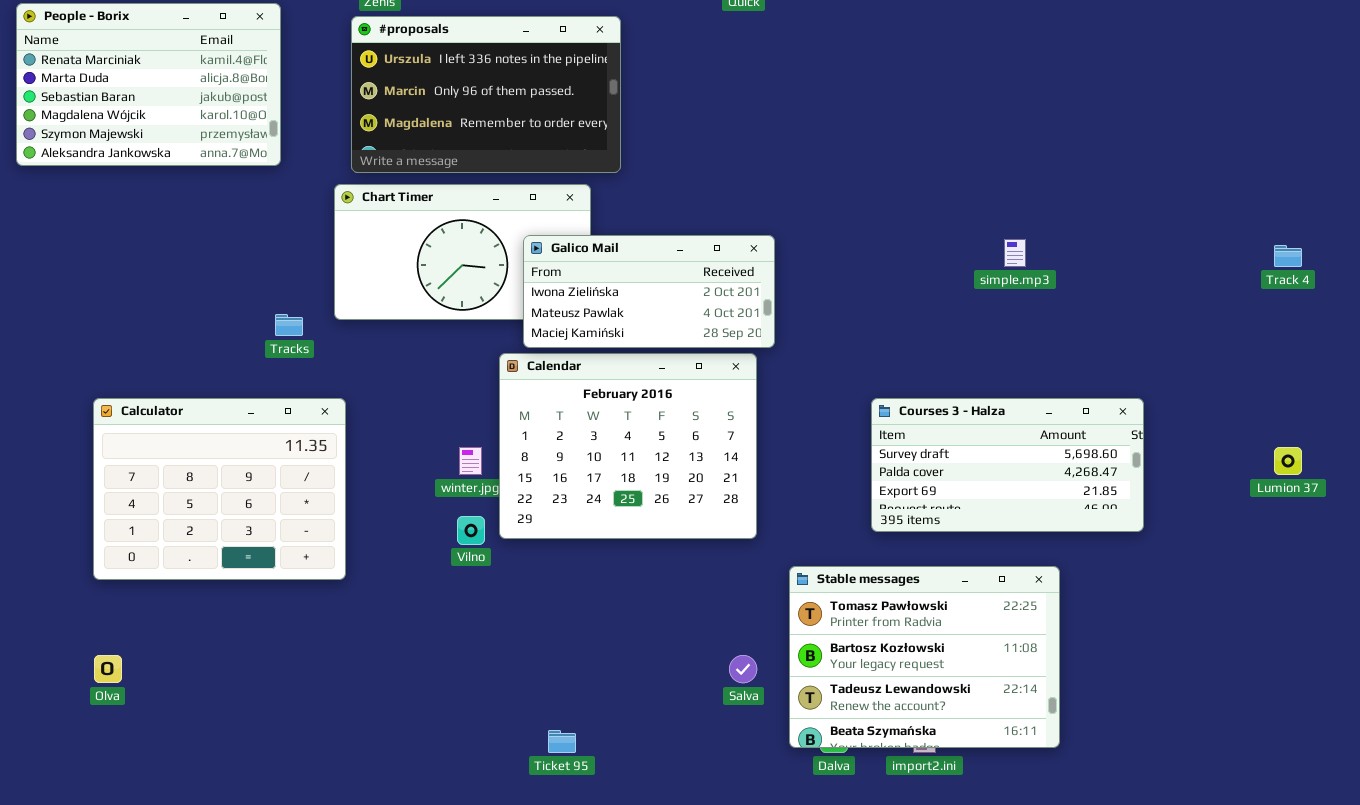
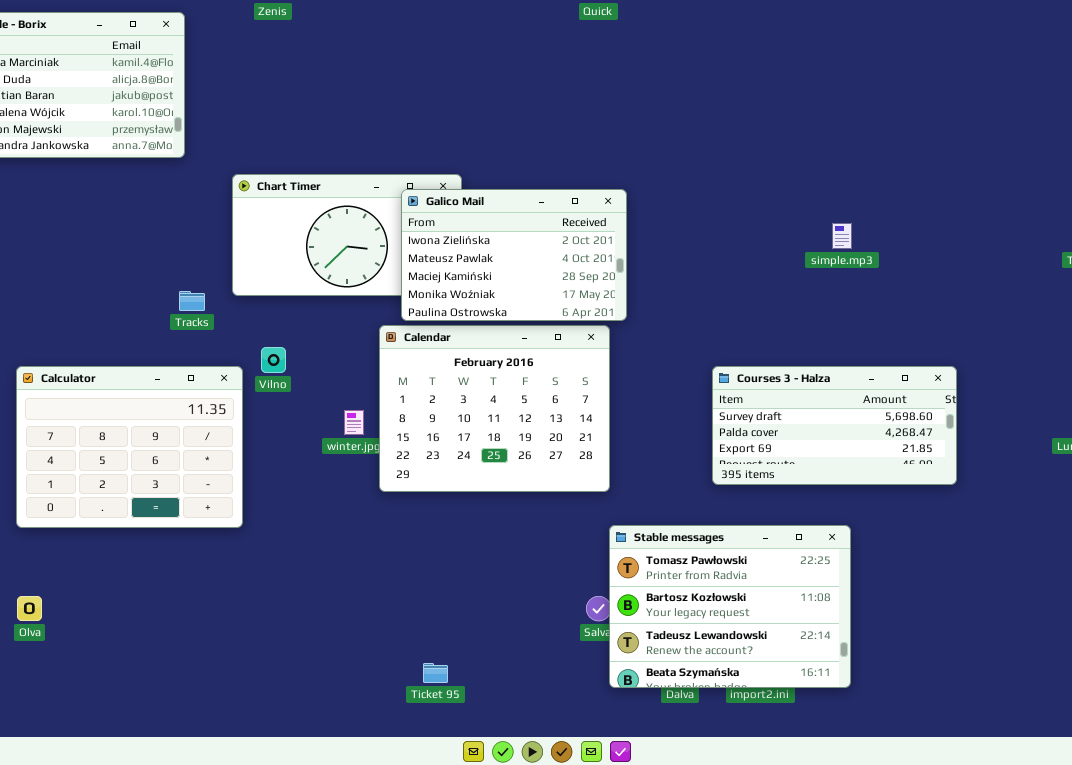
#proposals: [351,16,621,173] -> none, closed
Galico Mail: [523,235,775,348] -> [401,189,627,321], resized
Vilno: [457,516,485,545] -> [261,347,286,373], moved
Stable messages: [789,566,1060,748] -> [609,525,851,688], moved

